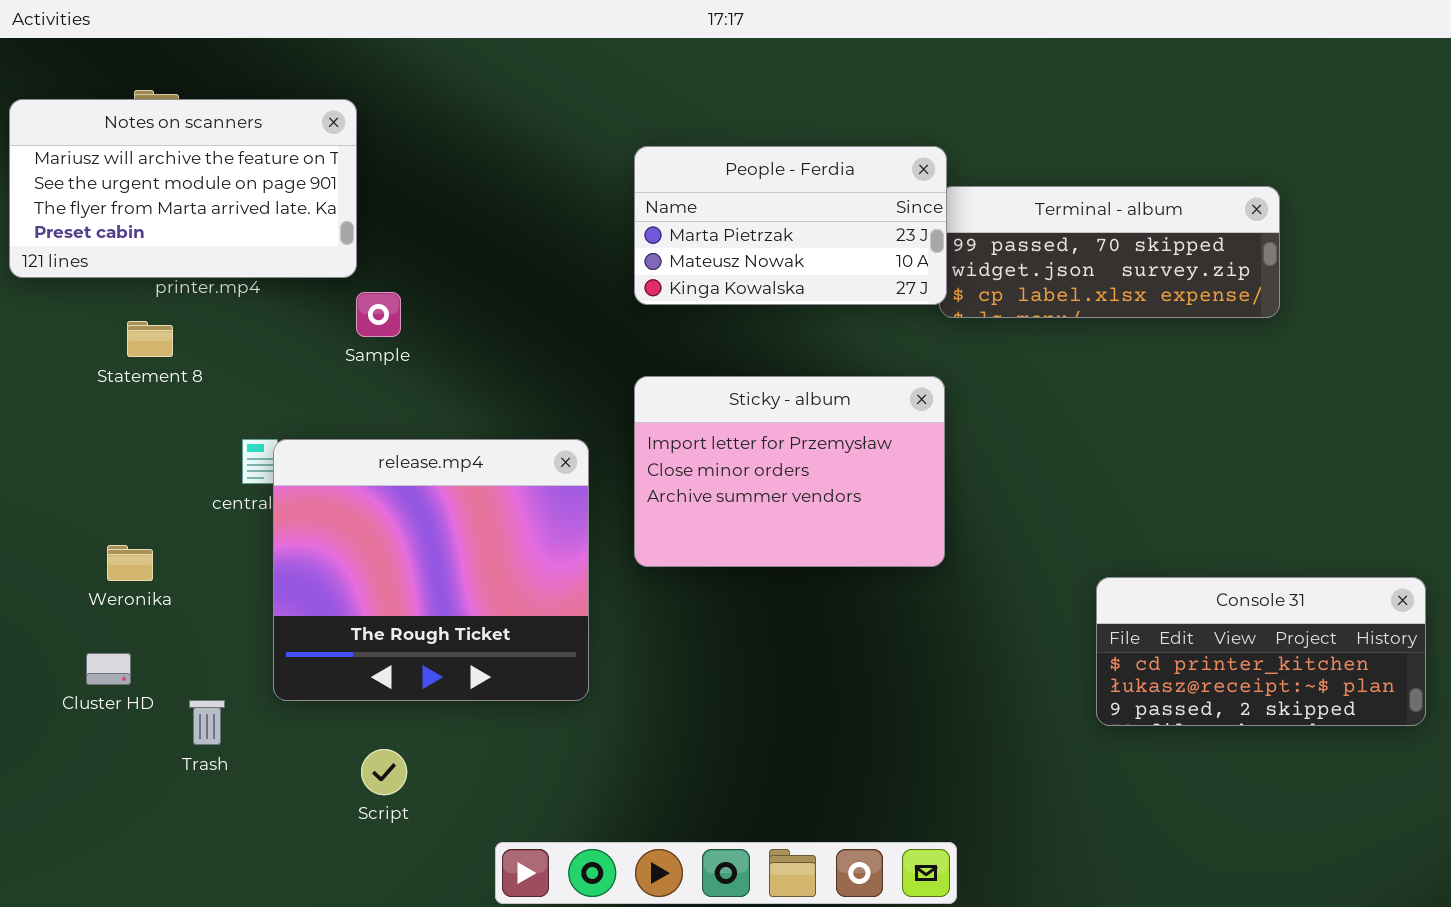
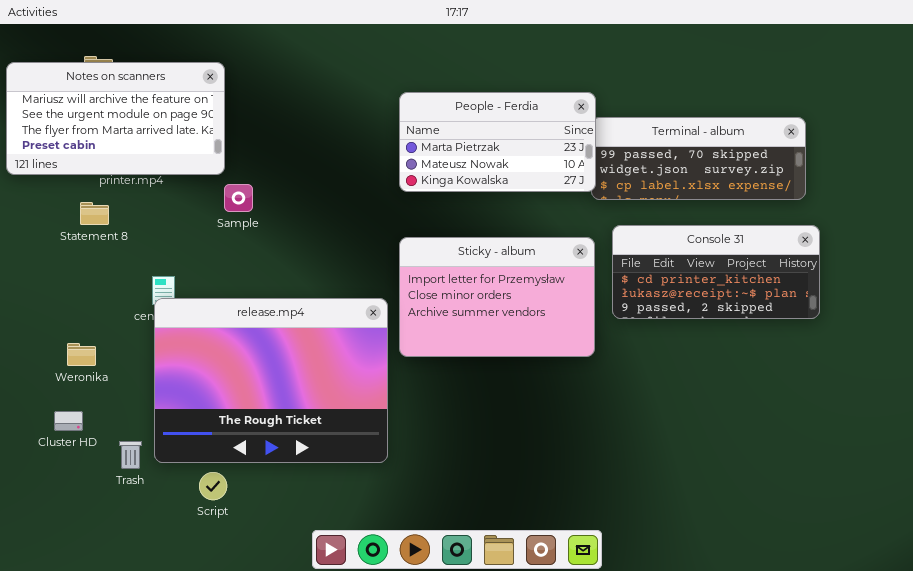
release.mp4: [273,439,589,701] -> [154,298,388,463], moved, resized
Console 31: [1096,577,1426,726] -> [612,225,820,319], moved
Script: [361,749,407,795] -> [199,472,227,500], moved

